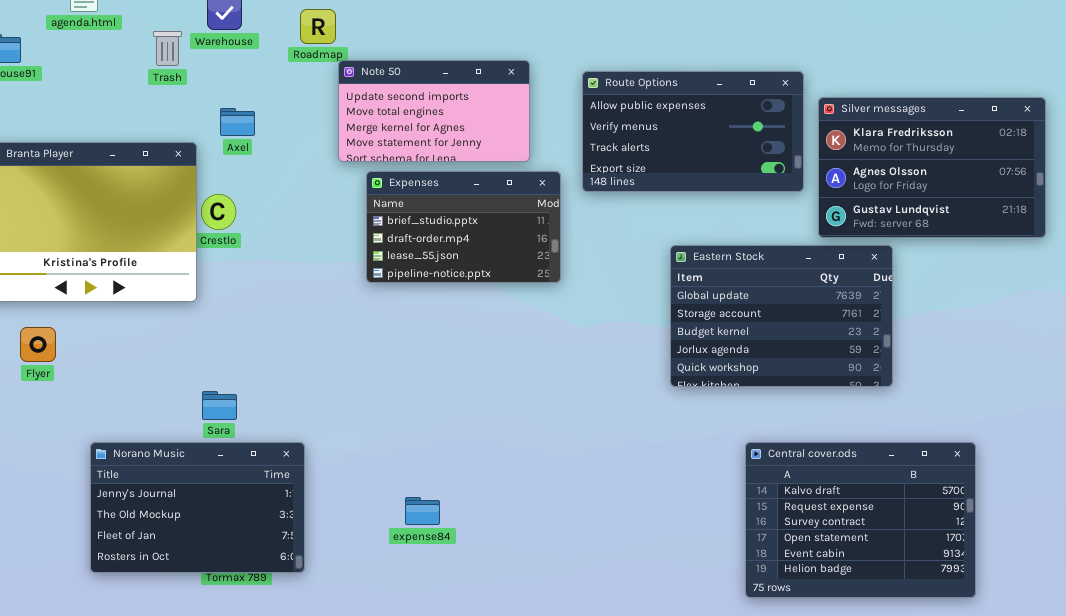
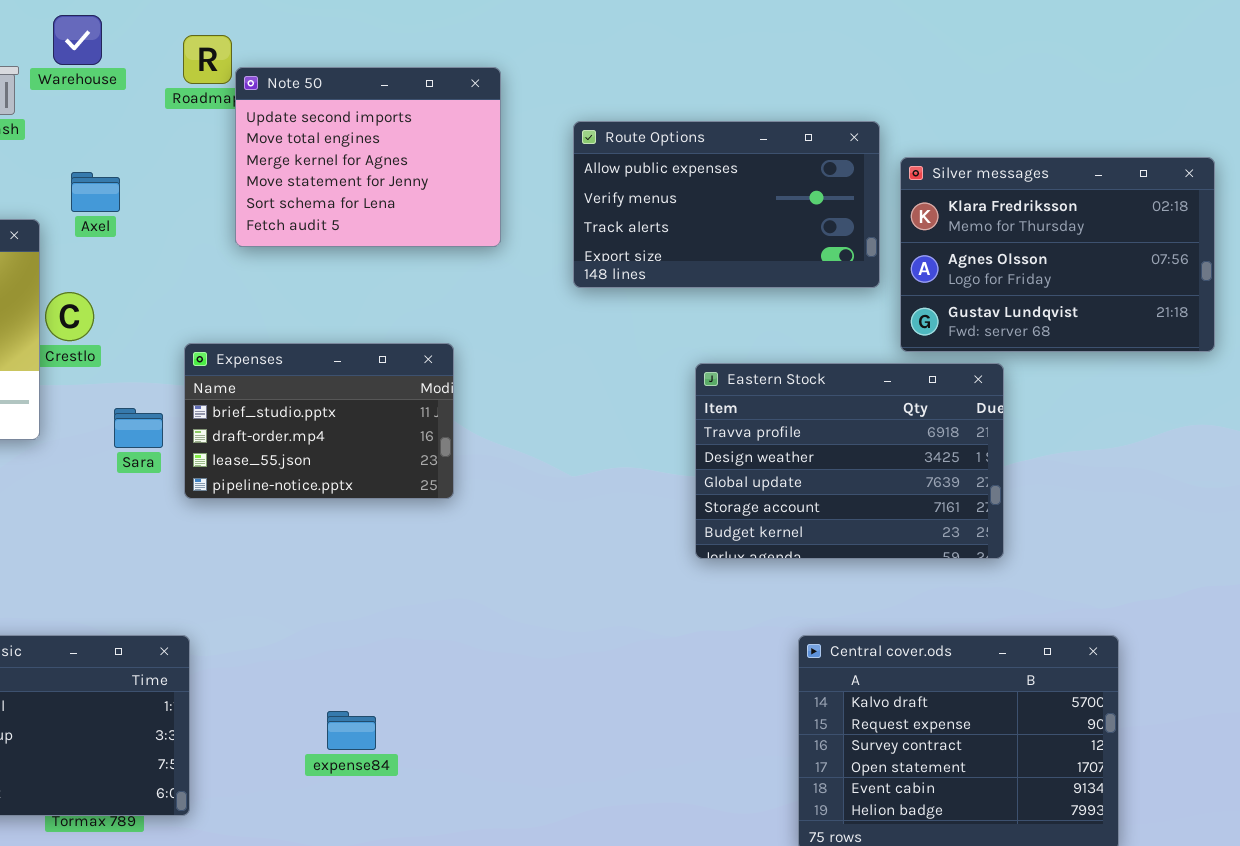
Note 50: [338,60,530,162] -> [235,67,501,247], resized
Expenses: [366,171,561,283] -> [184,343,454,499], moved
Eastern Stock: [670,245,893,387] -> [695,363,1004,559], scrolled up 2 rows
Sara: [202,391,237,420] -> [114,408,163,448], moved

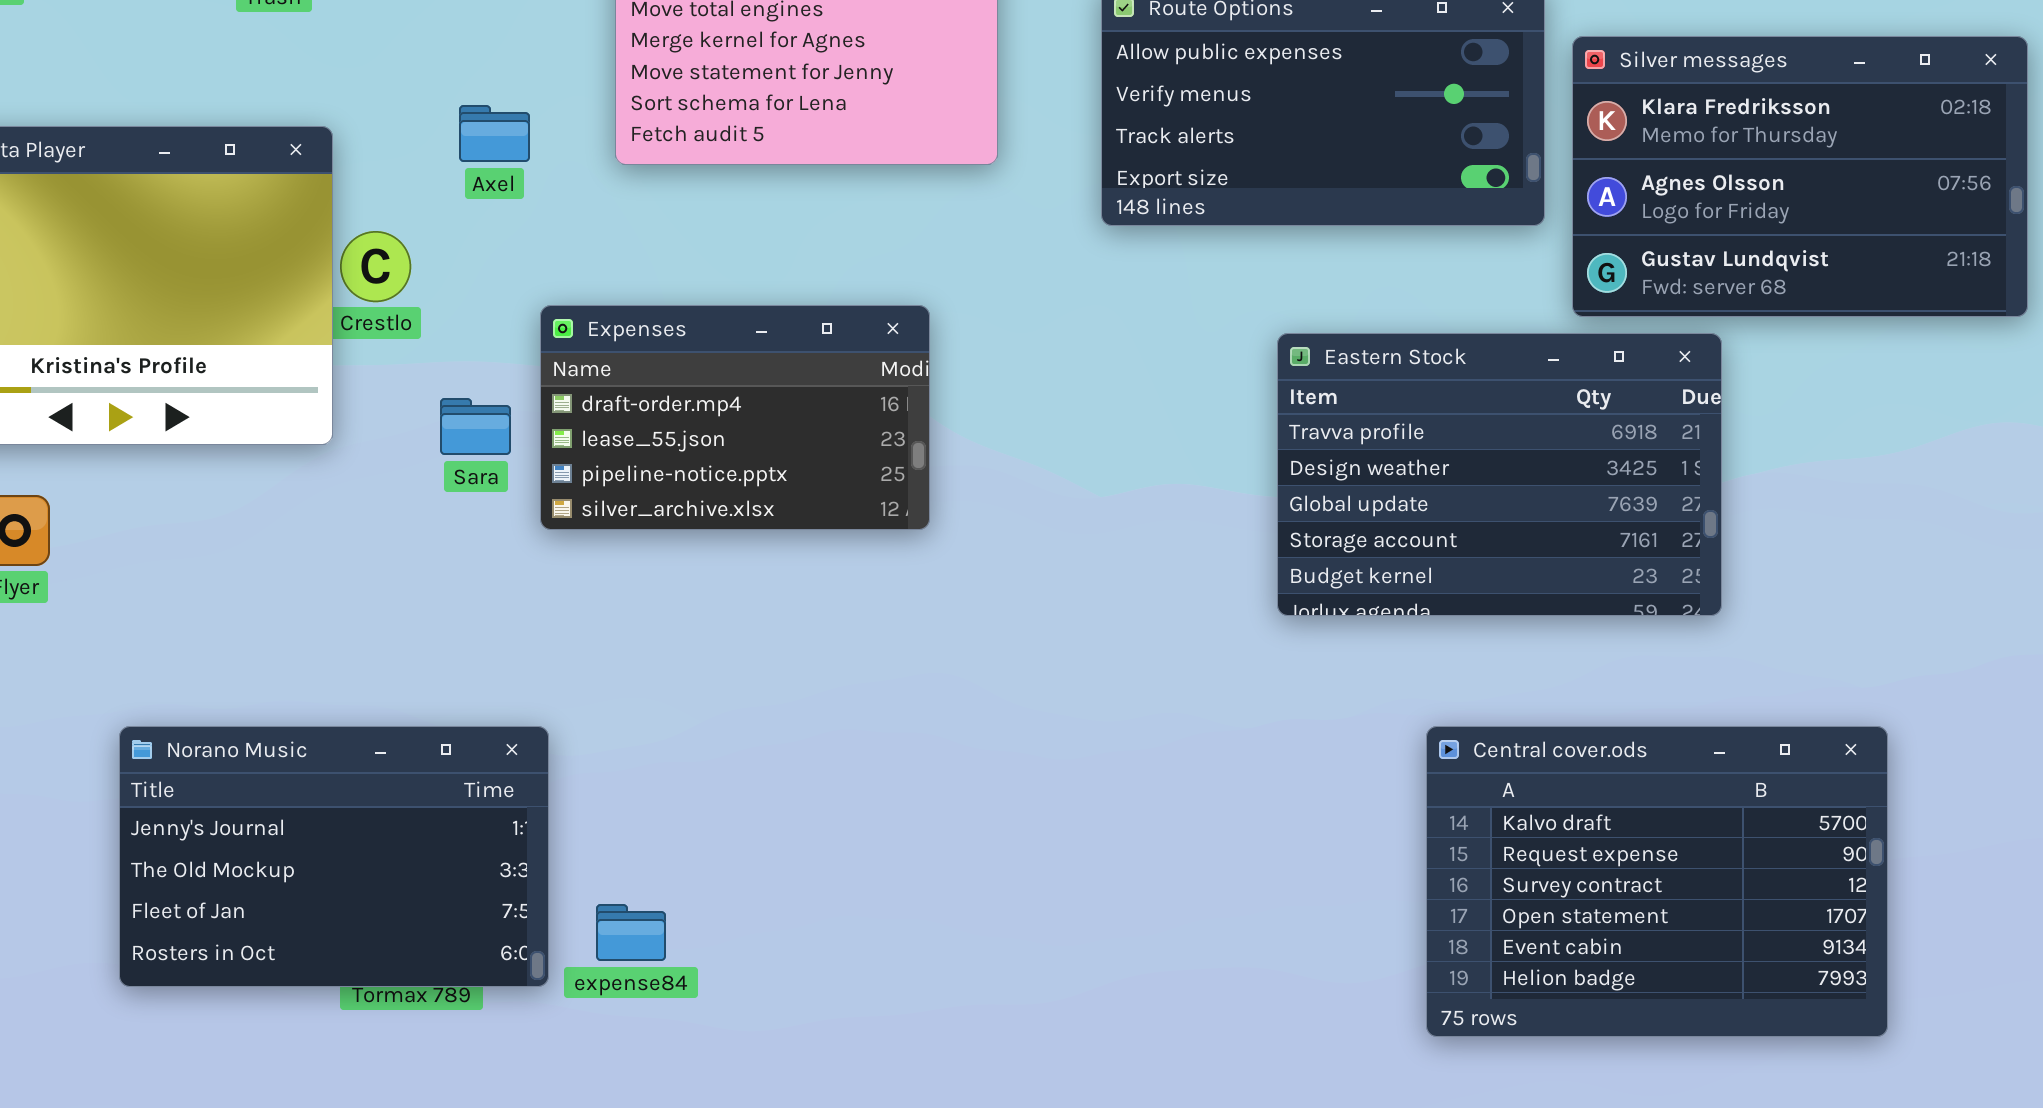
Axel: [71,172,120,212] -> [459,105,530,162], moved
Expenses: [184,343,454,499] -> [540,305,930,530], scrolled down 1 row
expense84: [327,711,376,750] -> [596,904,666,961], moved

